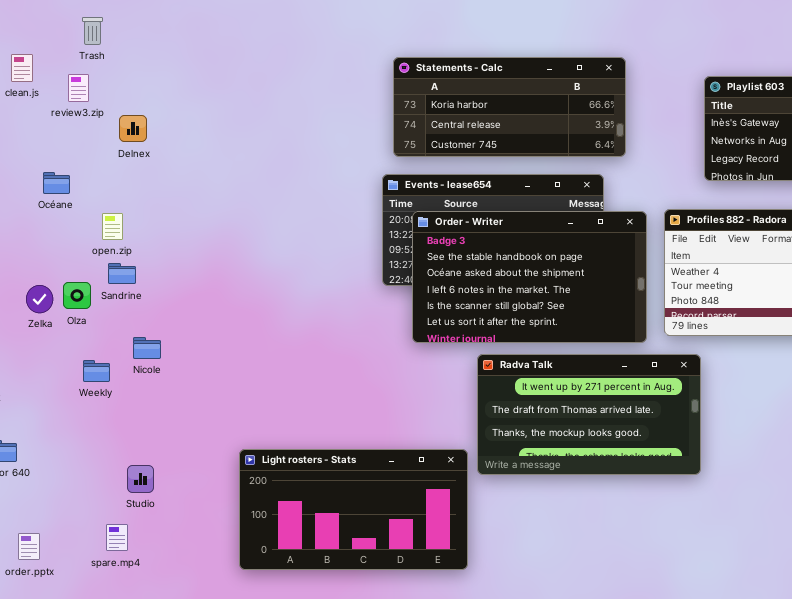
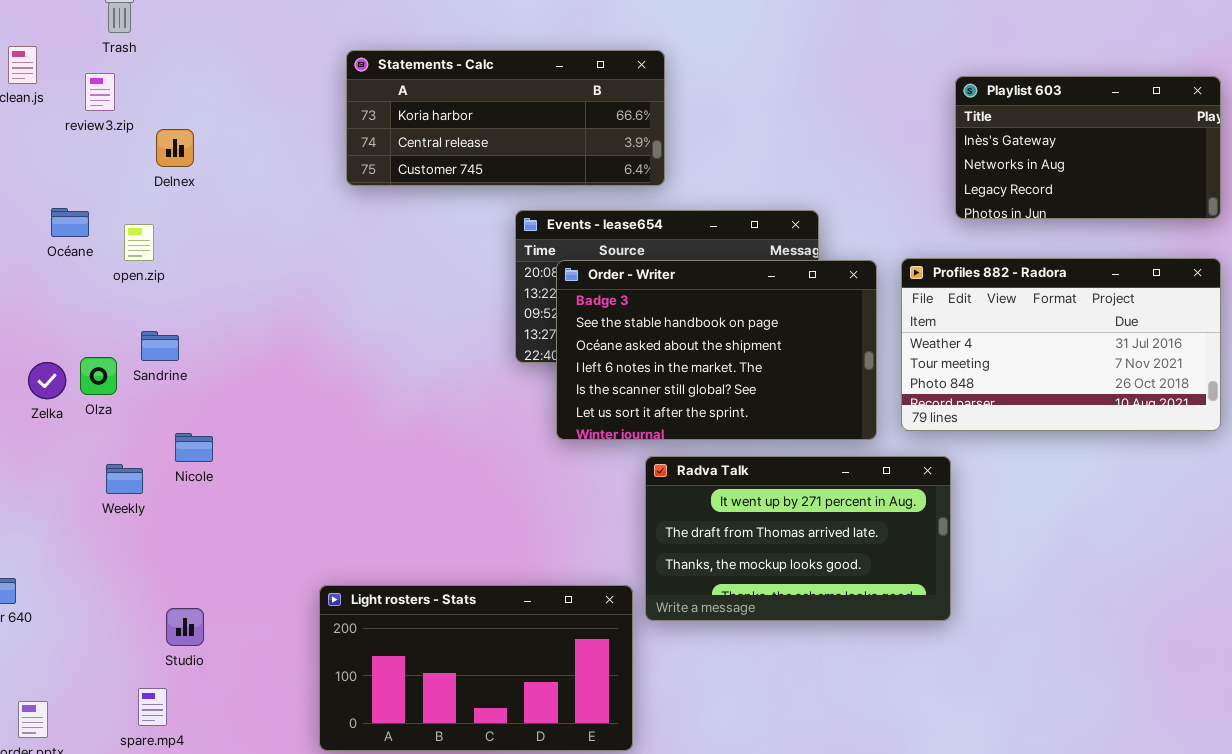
Statements - Calc: [393,57,626,157] -> [346,50,665,186], moved
open.zip: [102,213,123,240] -> [124,224,154,261], moved

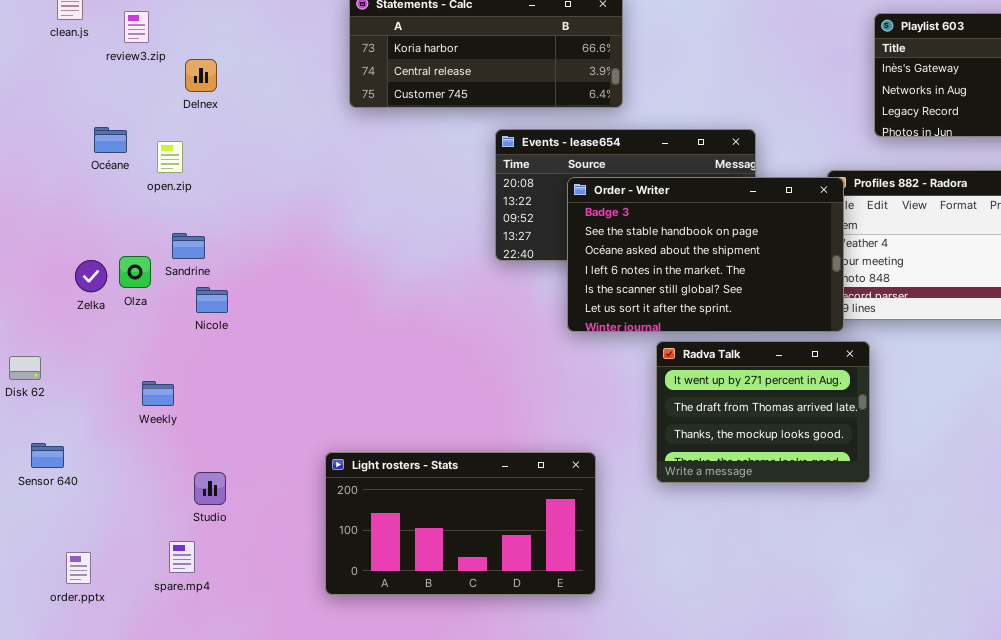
Order - Writer: [556,260,877,440] -> [567,177,844,332], moved
Nicole: [175,433,213,462] -> [196,287,228,313], moved
Radva Talk: [645,456,951,621] -> [656,341,870,483], resized
Weekly: [106,464,143,494] -> [142,381,174,406], moved

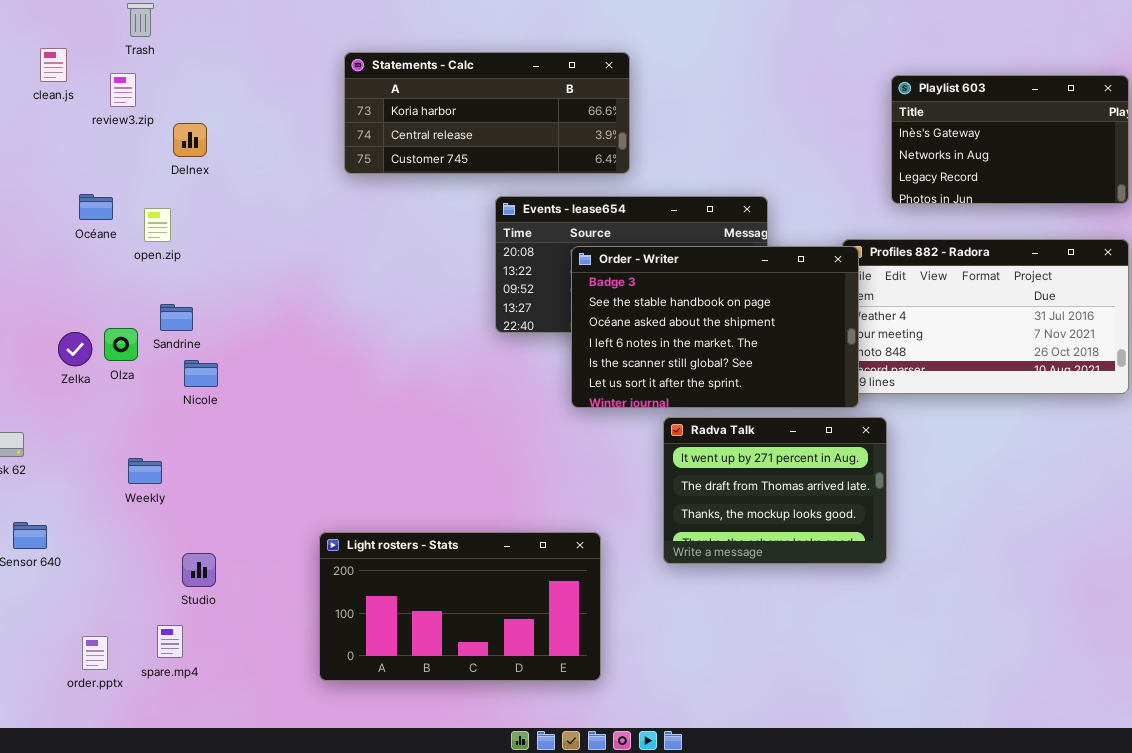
order.pptx: [66,552,91,584] -> [82,636,108,670], moved

